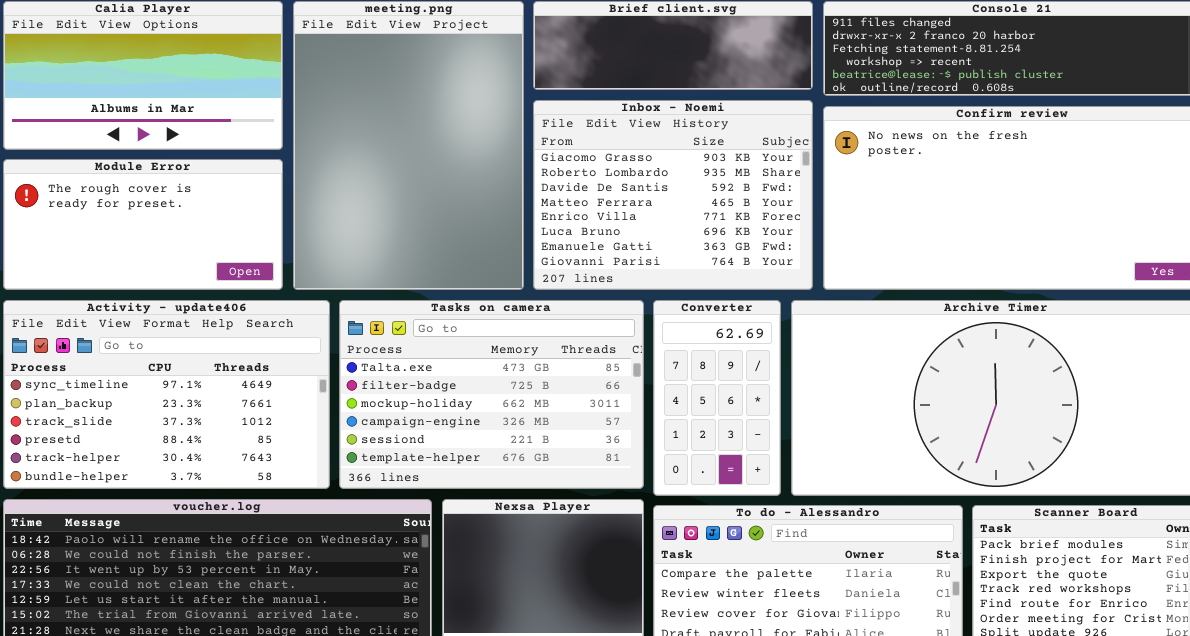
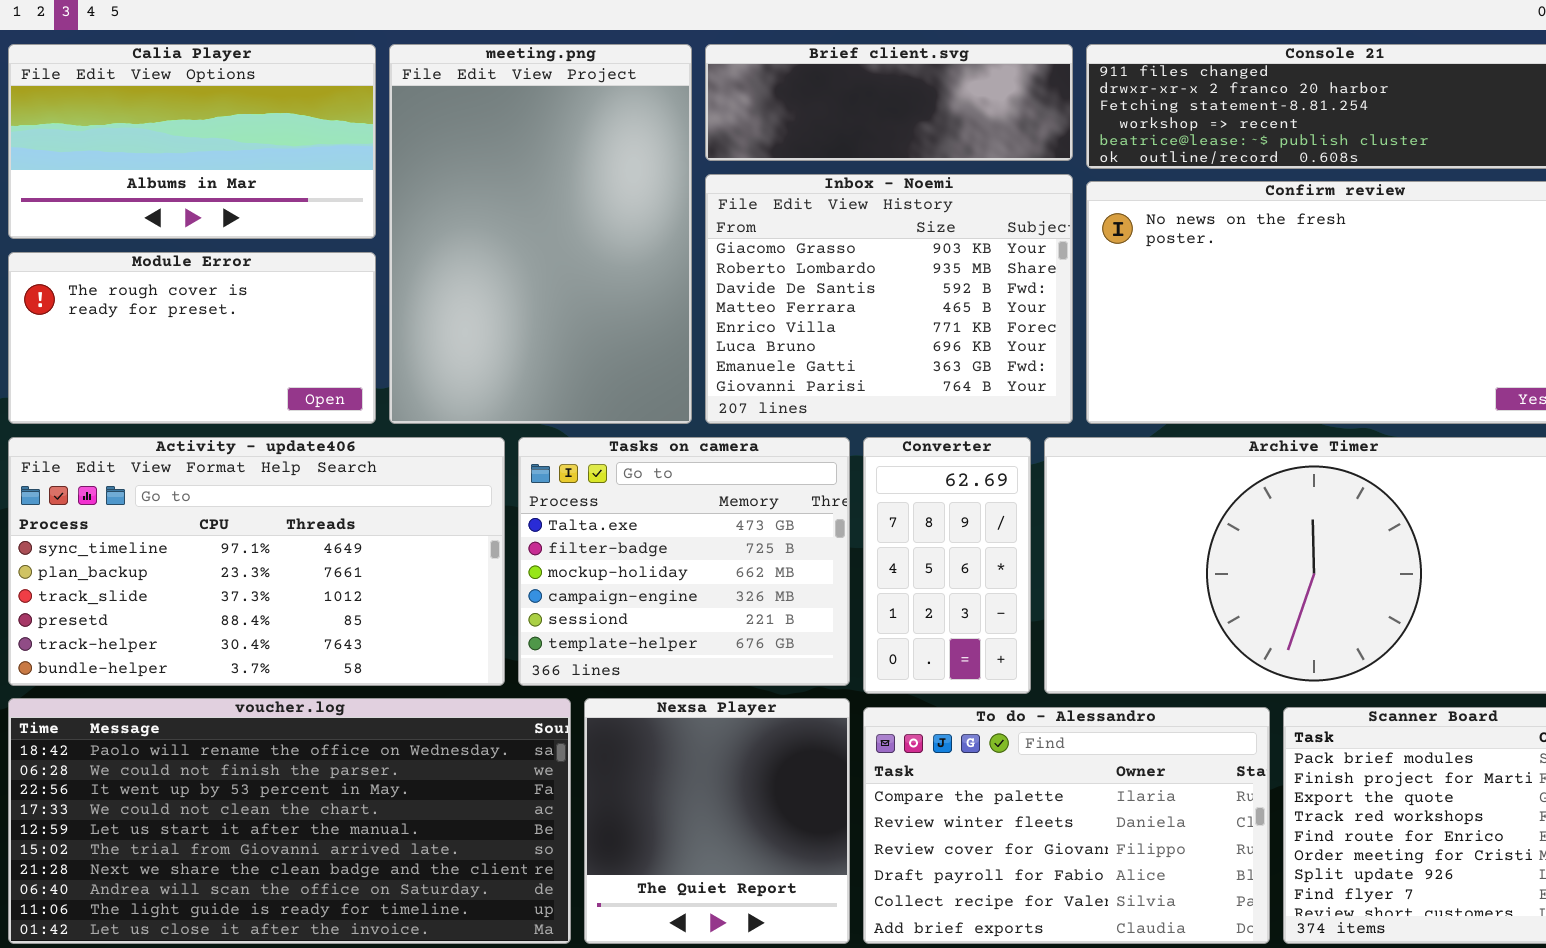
Activity - update406: [3,300,330,489] -> [8,437,505,686], resized
Tasks on camera: [339,300,644,489] -> [518,437,850,686], resized

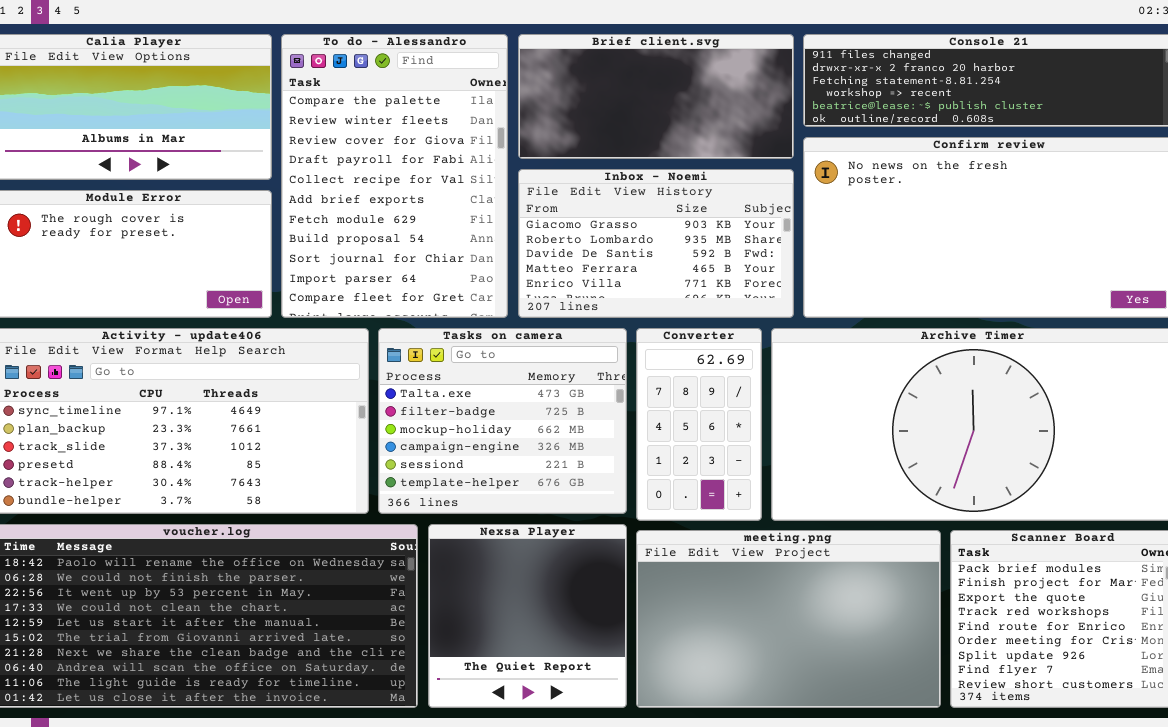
meeting.png: [389,44,692,424] -> [636,530,941,708], moved, resized
Brief client.svg: [705,44,1073,161] -> [518,34,794,159], resized
Inbox - Noemi: [705,174,1073,424] -> [518,169,794,318], resized
To do - Alessandro: [863,707,1270,944] -> [281,34,508,318], moved, resized

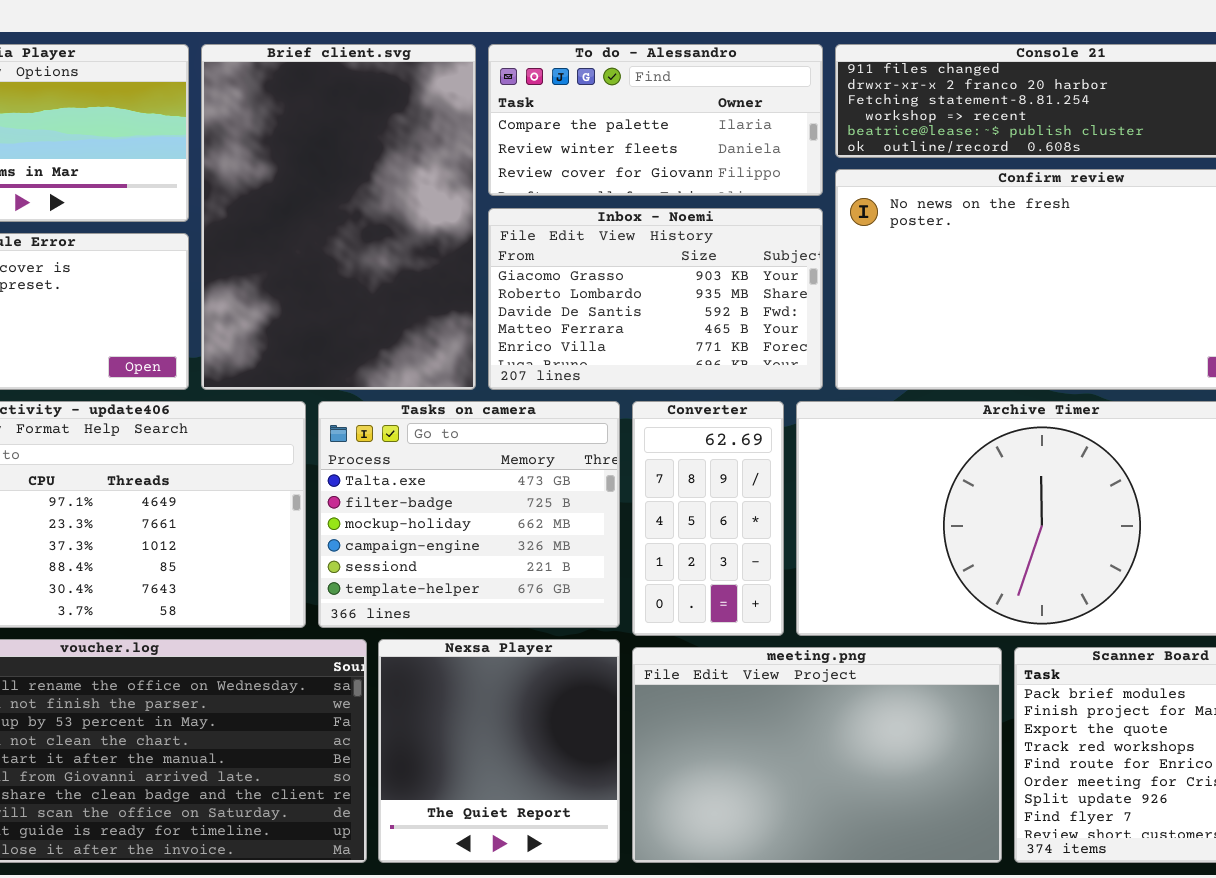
To do - Alessandro: [281,34,508,318] -> [488,44,823,196], moved, resized
Brief client.svg: [518,34,794,159] -> [201,44,476,390], moved, resized

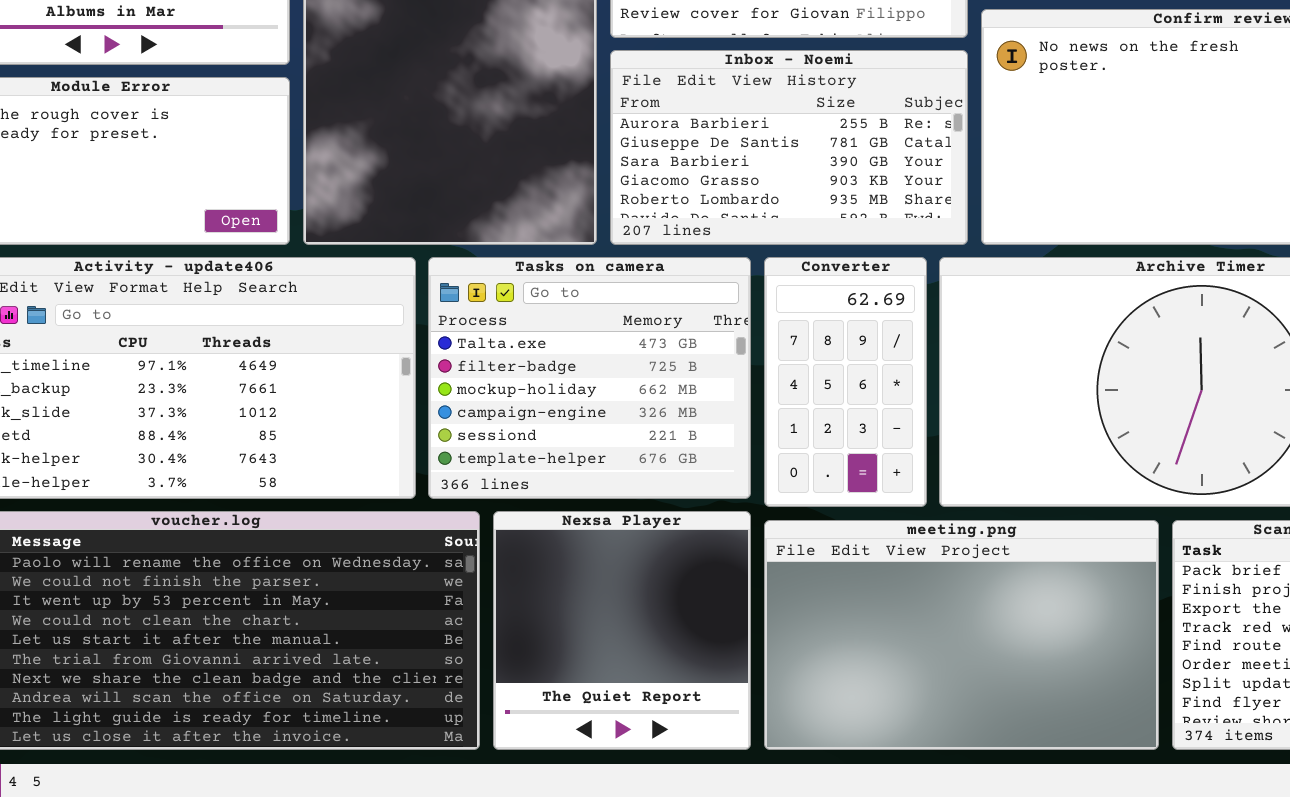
Inbox - Noemi: [488,208,823,390] -> [610,50,968,245], scrolled up 3 rows

